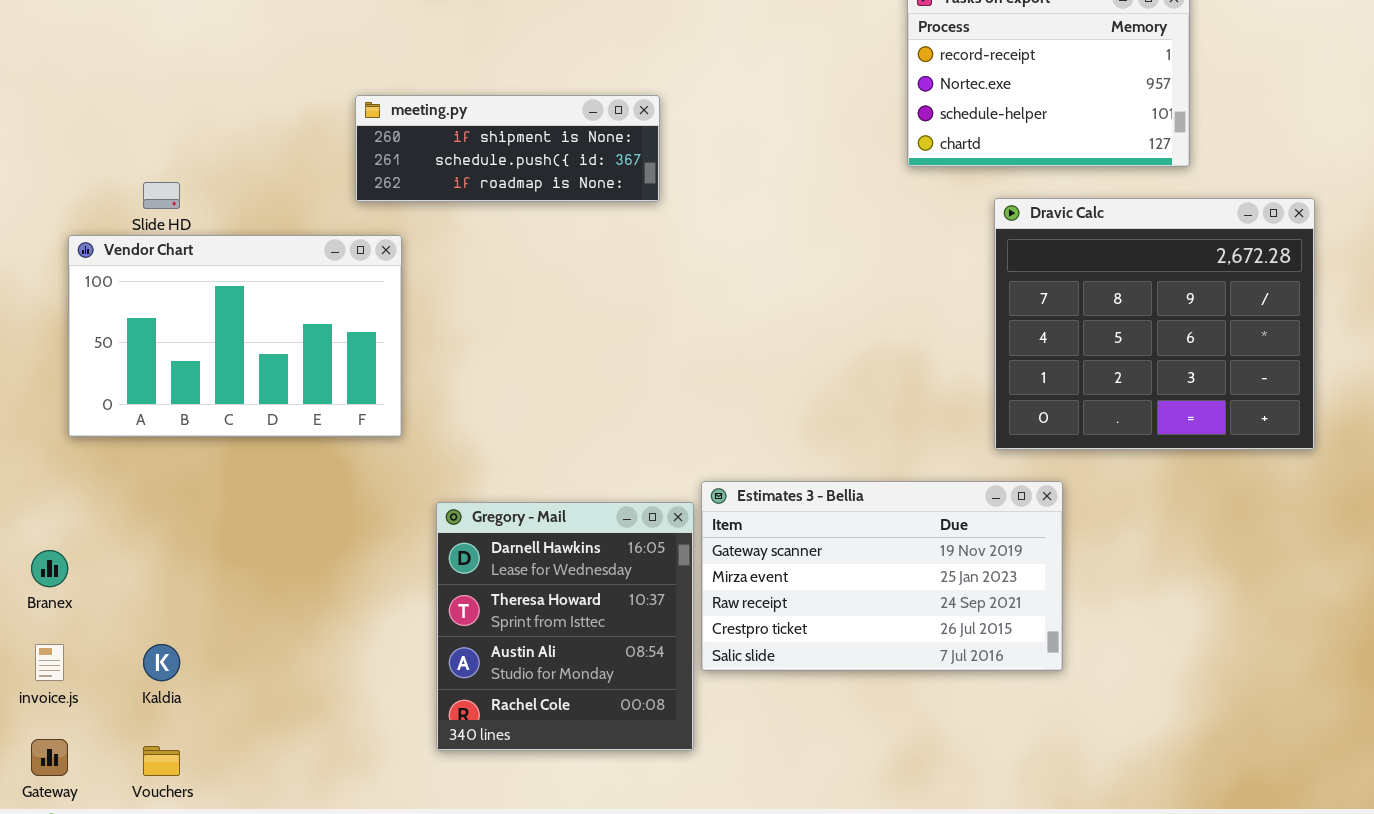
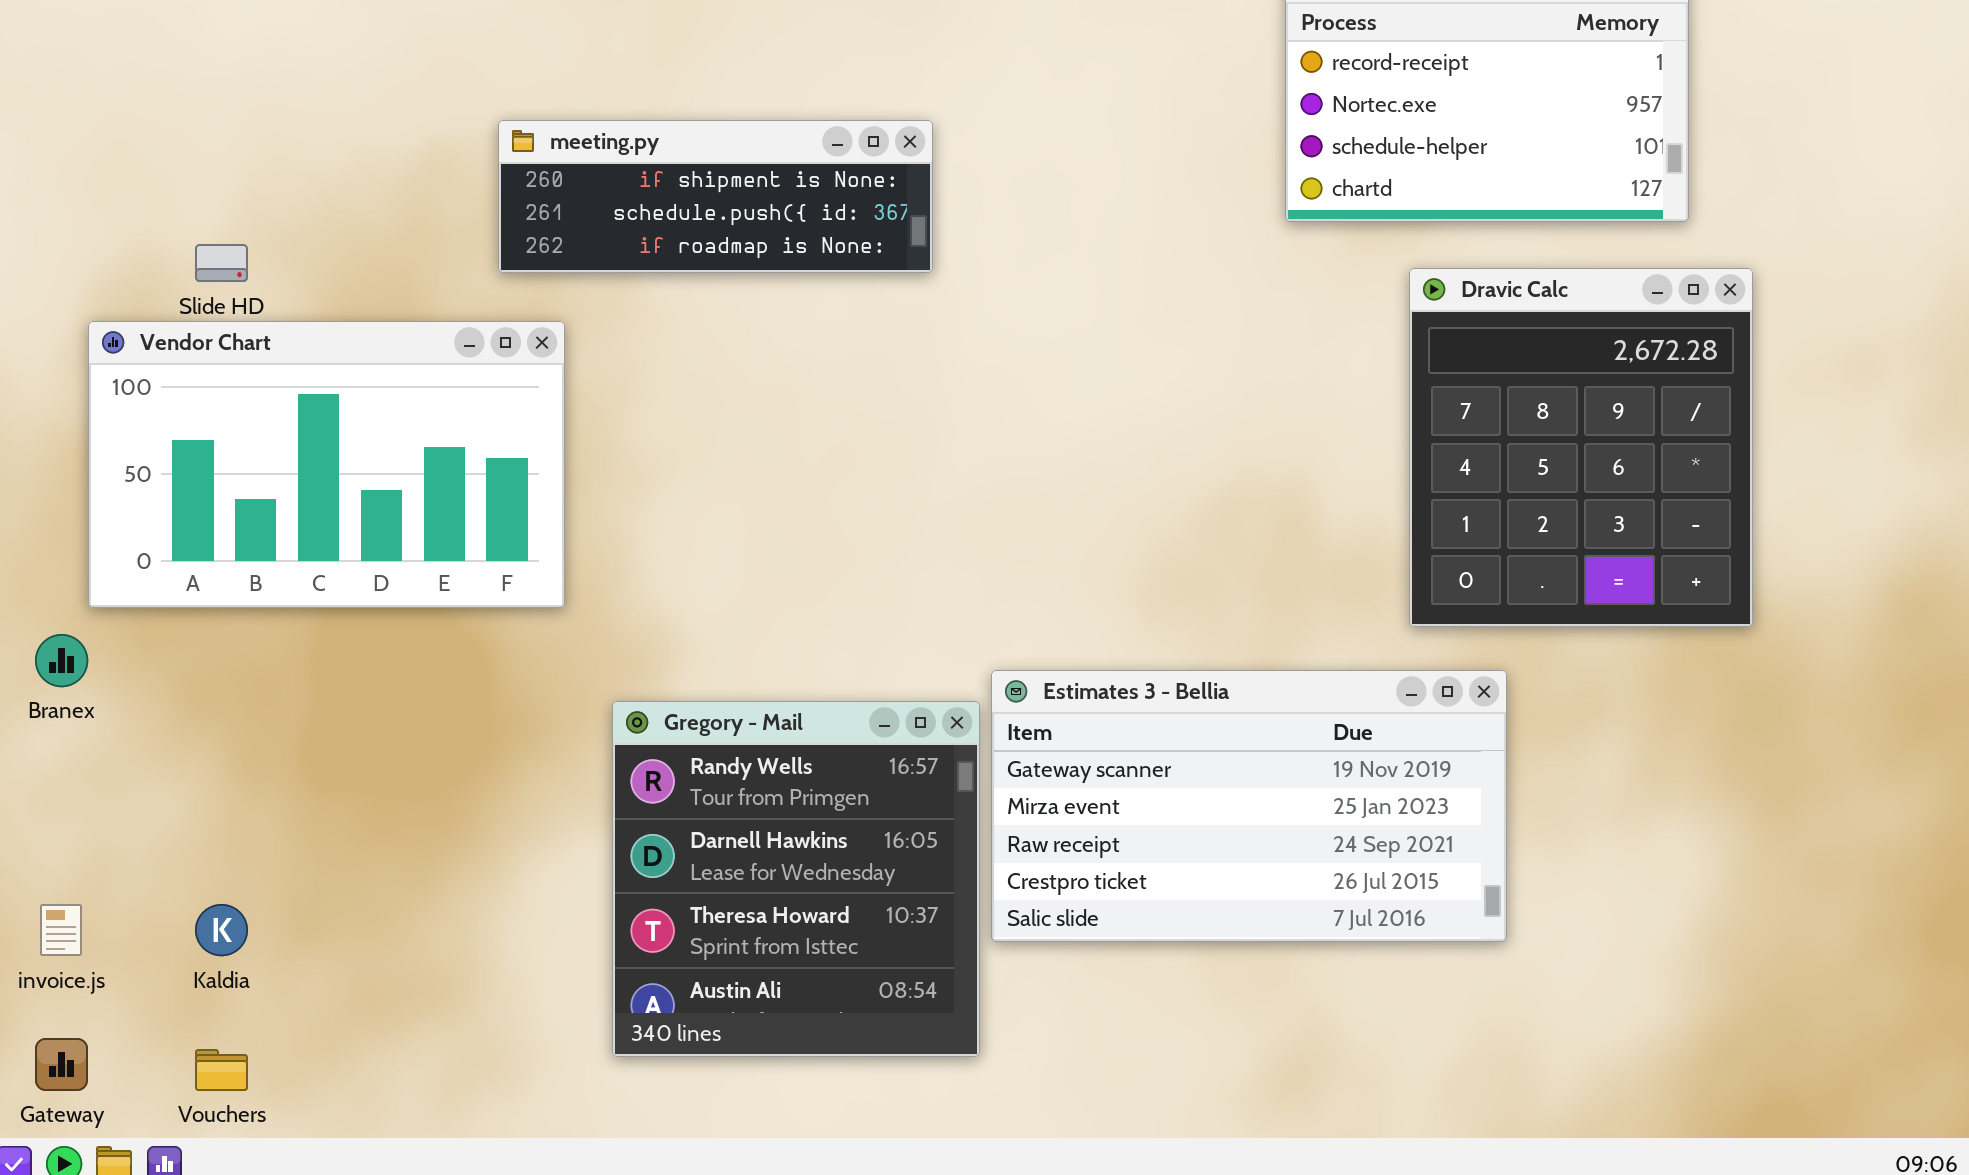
Dravic Calc: [994,198,1315,450] -> [1409,268,1753,627], resized
Gregory - Mail: [436,502,694,751] -> [612,701,980,1057], scrolled up 1 row
Branex: [31,550,68,587] -> [35,634,88,687], moved

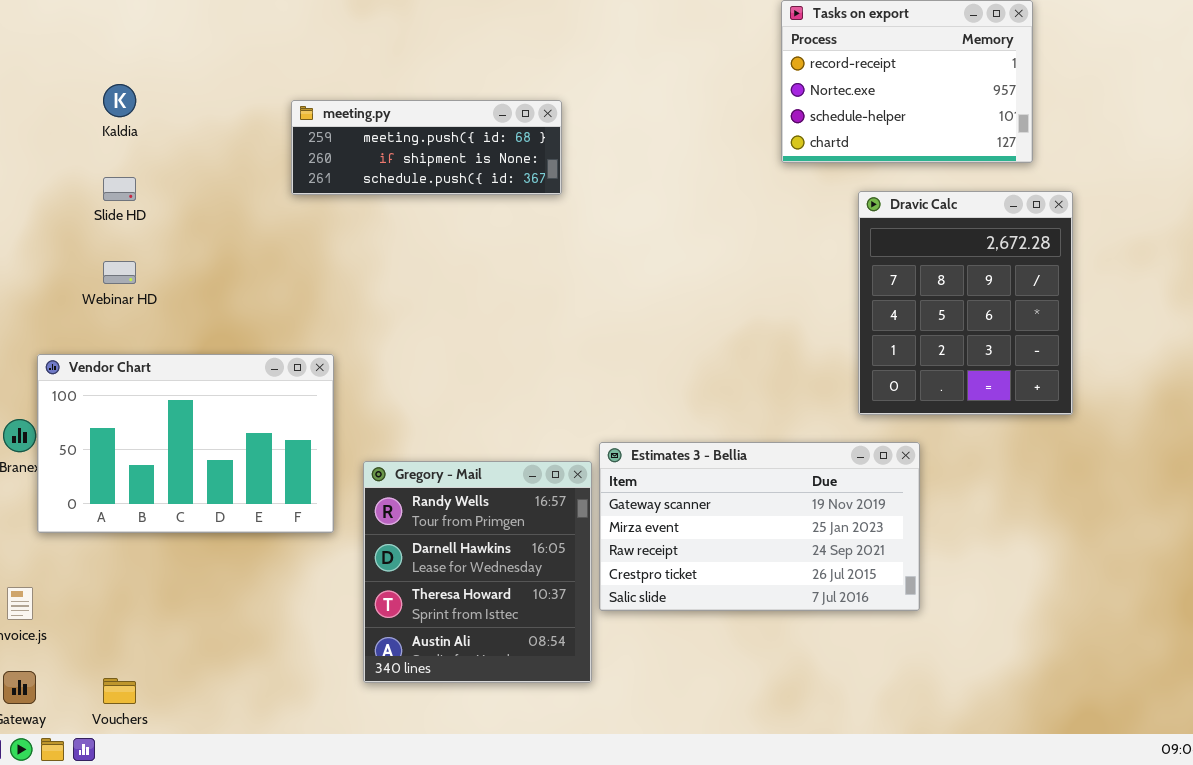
meeting.py: [498,120,933,273] -> [291,100,562,195], scrolled up 1 row
Vendor Chart: [88,321,565,608] -> [37,354,334,533], moved
Kaldia: [195,904,248,956] -> [103,84,136,117], moved

